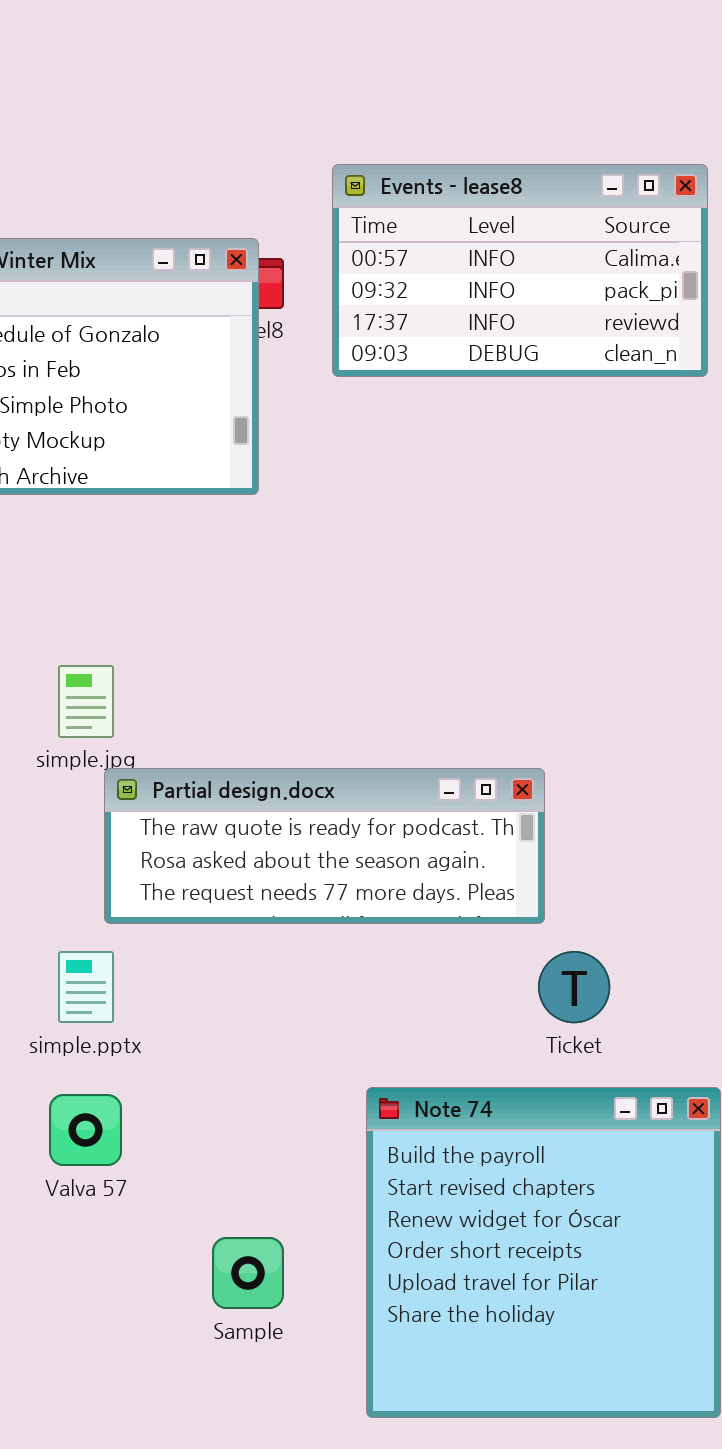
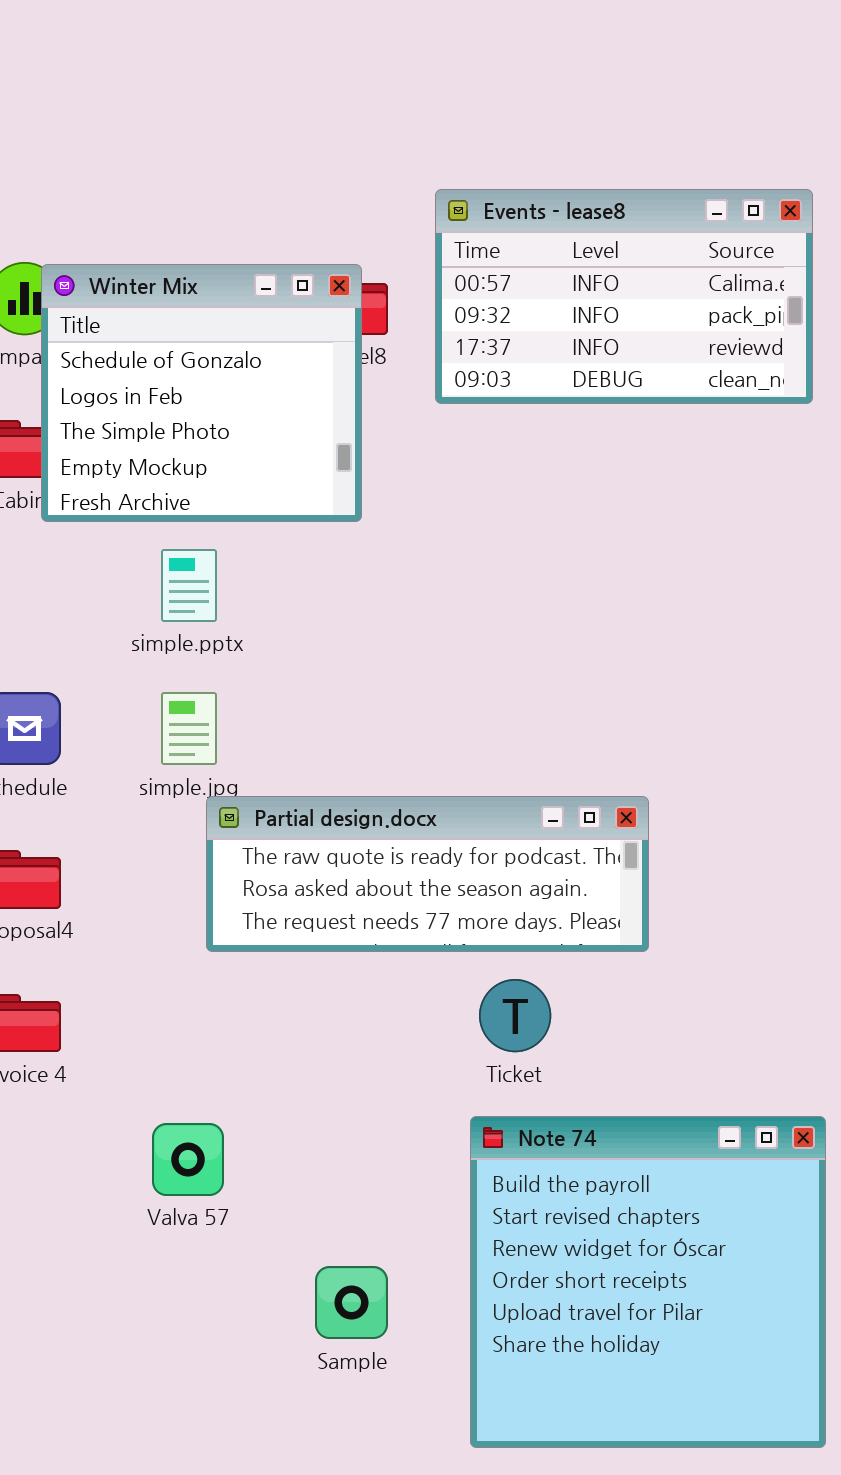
simple.pptx: [58,951,114,1023] -> [161,549,217,622], moved
Ticket: [538,951,610,1023] -> [479,979,551,1052], moved

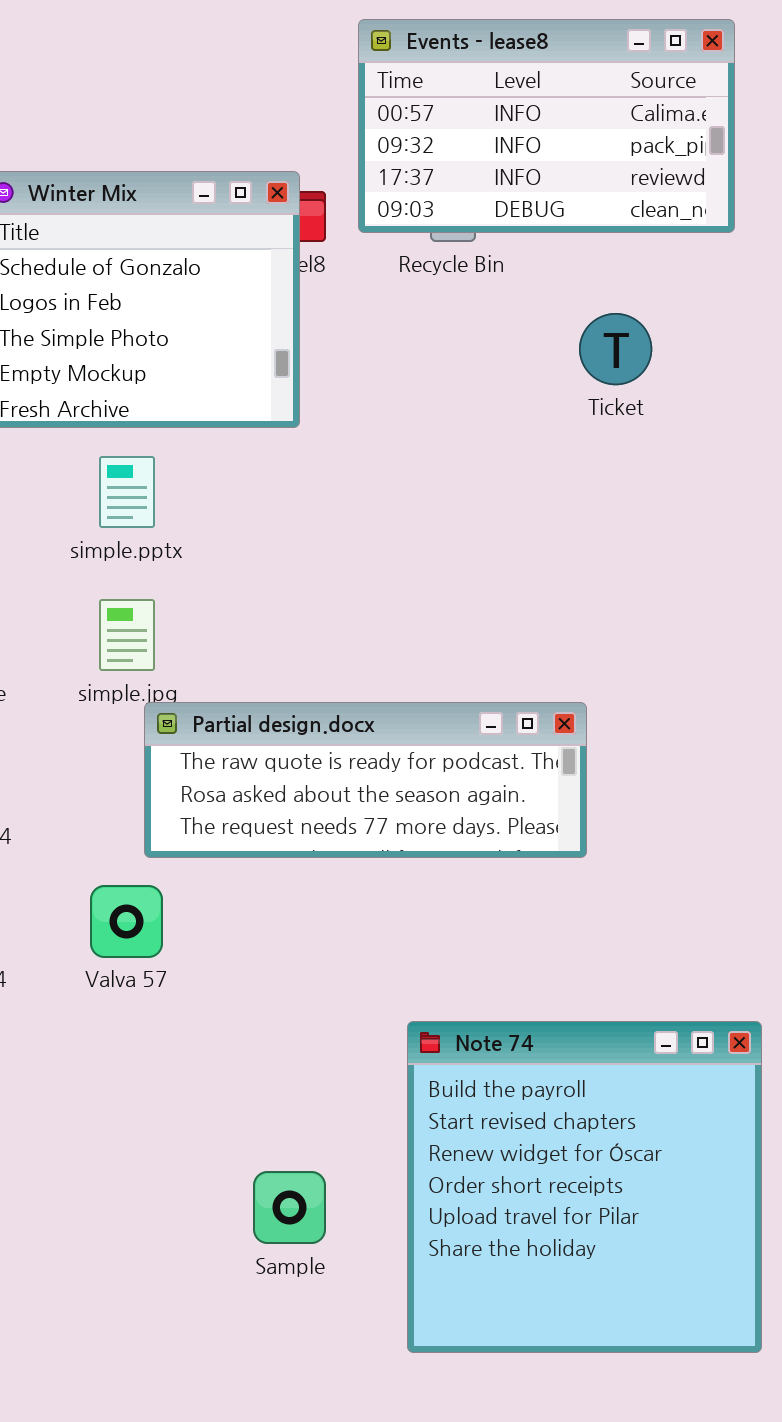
Events - lease8: [435,189,813,404] -> [358,19,735,233], moved
Ticket: [479,979,551,1052] -> [579,313,652,385], moved
Valva 57: [152,1123,224,1196] -> [90,885,163,958], moved

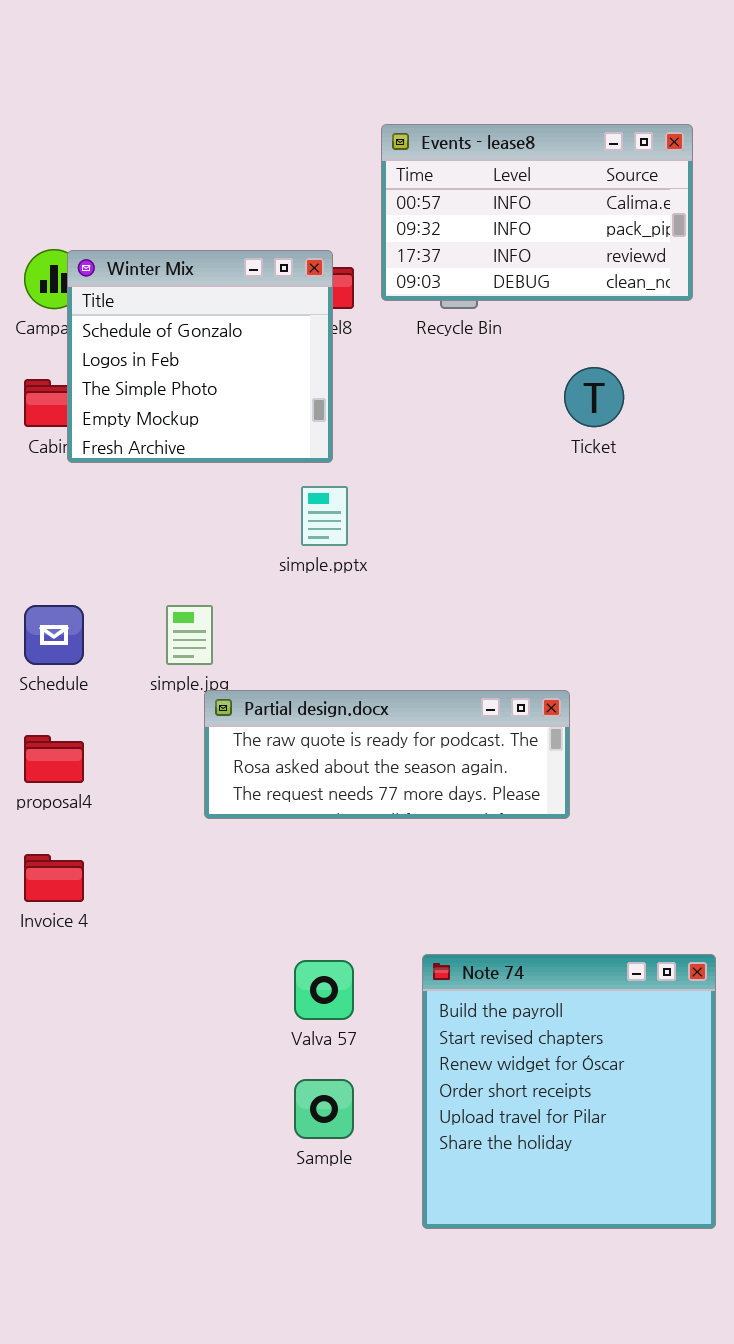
simple.pptx: [99,456,155,528] -> [301,486,348,546], moved
Valva 57: [90,885,163,958] -> [294,960,354,1020], moved

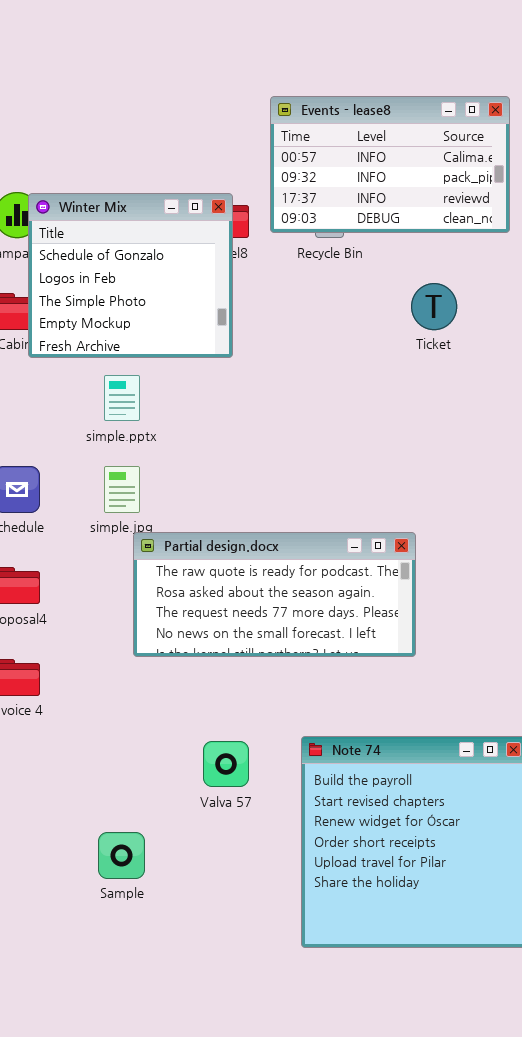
simple.pptx: [301,486,348,546] -> [104,375,140,421], moved
Partial design.docx: [204,690,570,819] -> [133,532,416,657], resized
Sample: [294,1079,354,1139] -> [98,832,145,879], moved

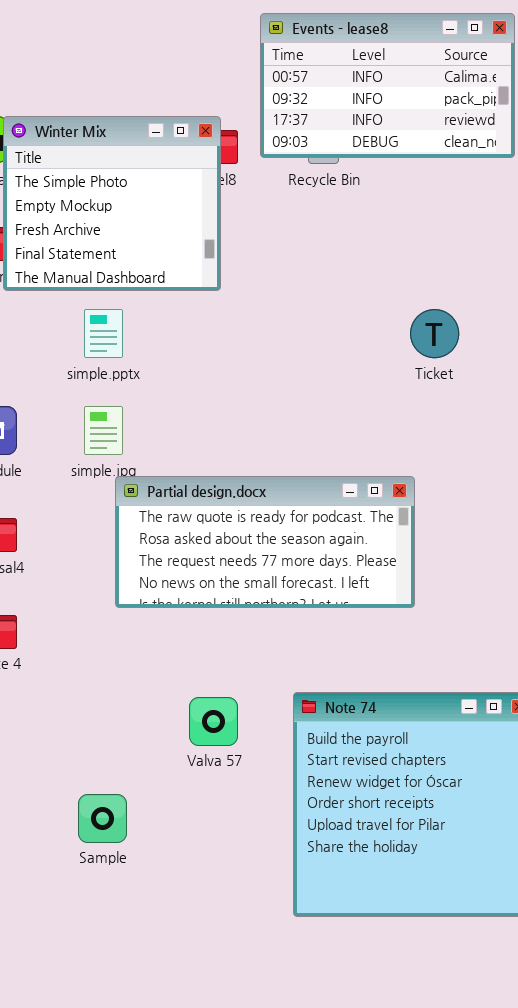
Winter Mix: [28,193,233,358] -> [3,116,221,291], scrolled down 2 rows
Ticket: [411,283,457,330] -> [410,309,459,358], moved

